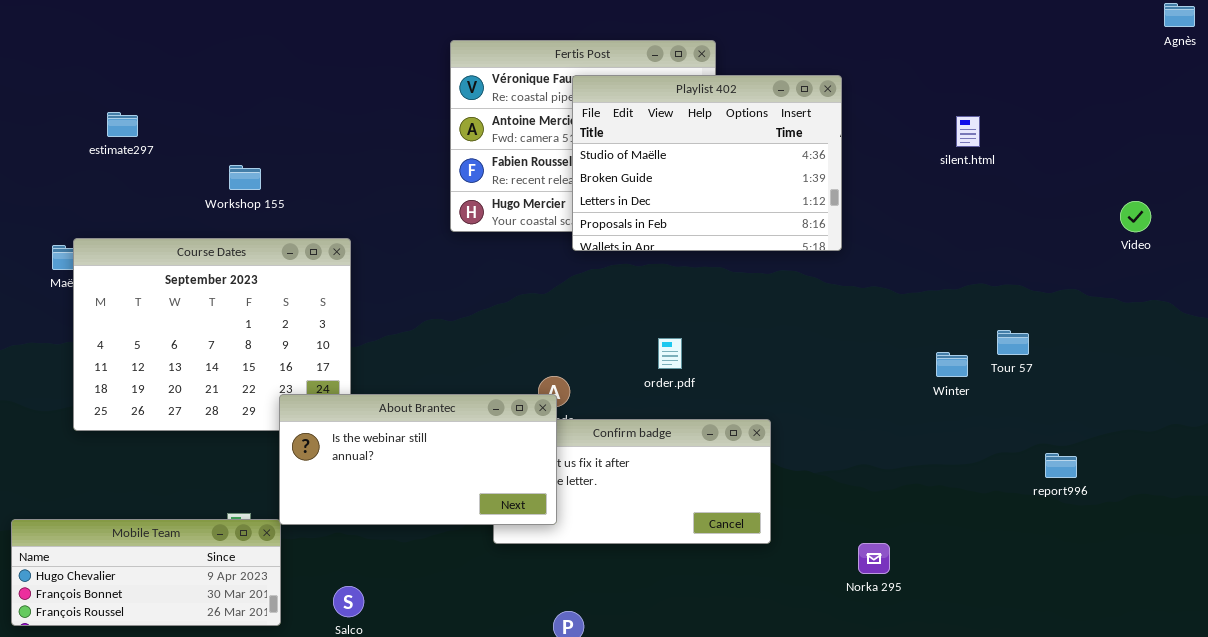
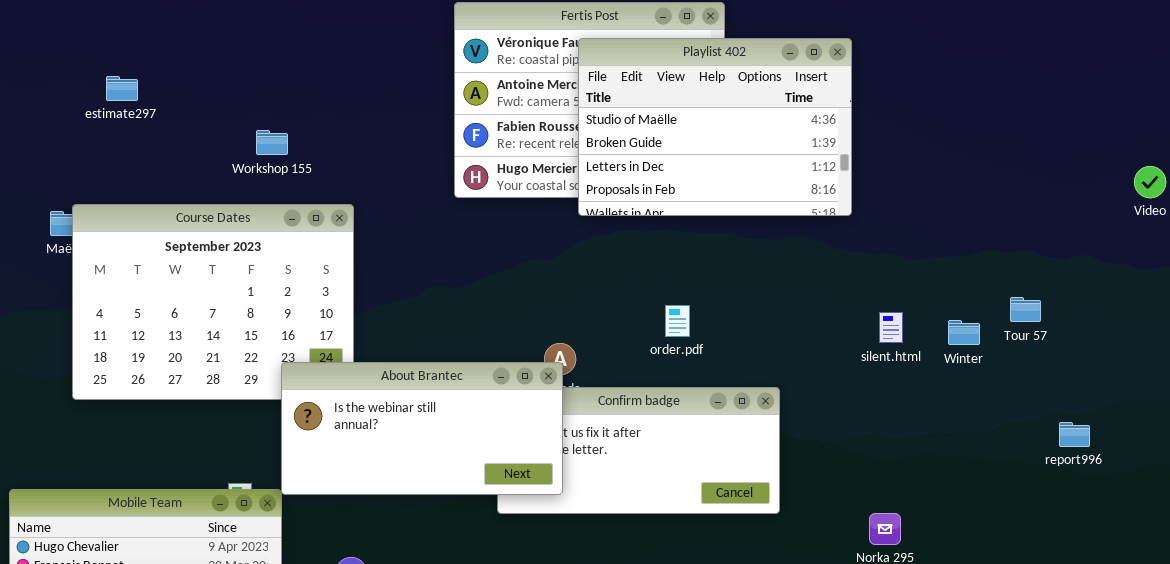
silent.html: [956,116,980,147] -> [879,312,903,343], moved
Workshop 155: [229,165,261,190] -> [256,130,288,155], moved

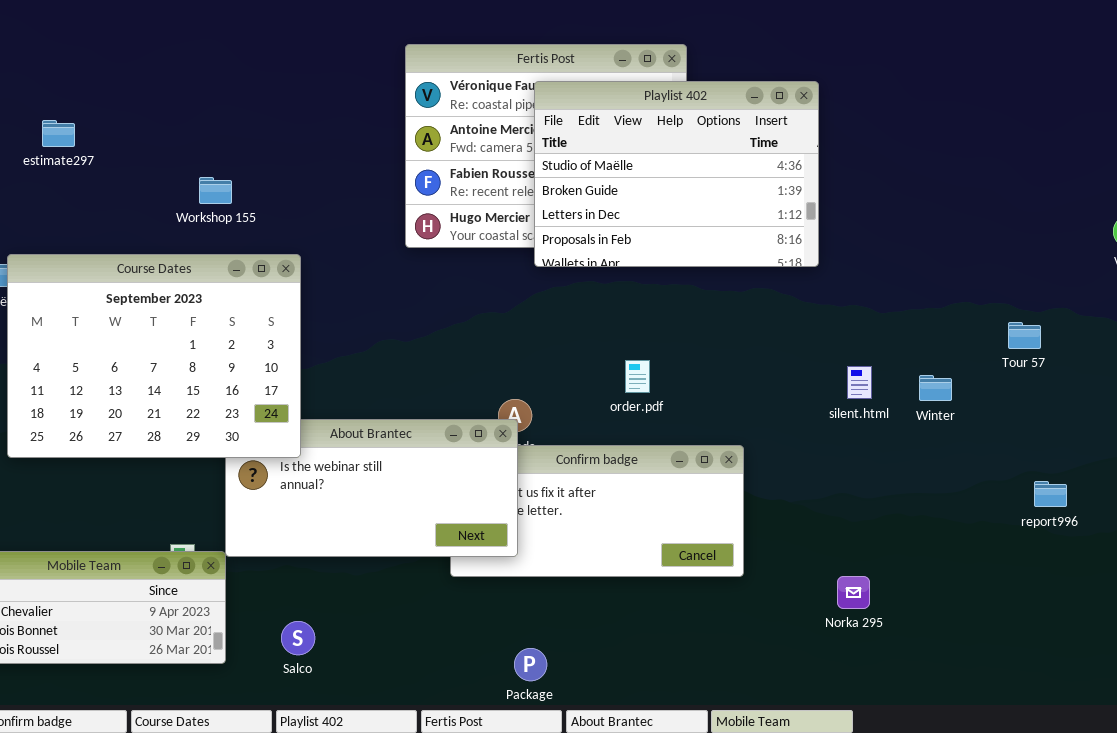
Course Dates: [72,204,354,400] -> [7,254,301,458], raised
Tour 57: [1010,297,1041,322] -> [1008,322,1041,349], moved

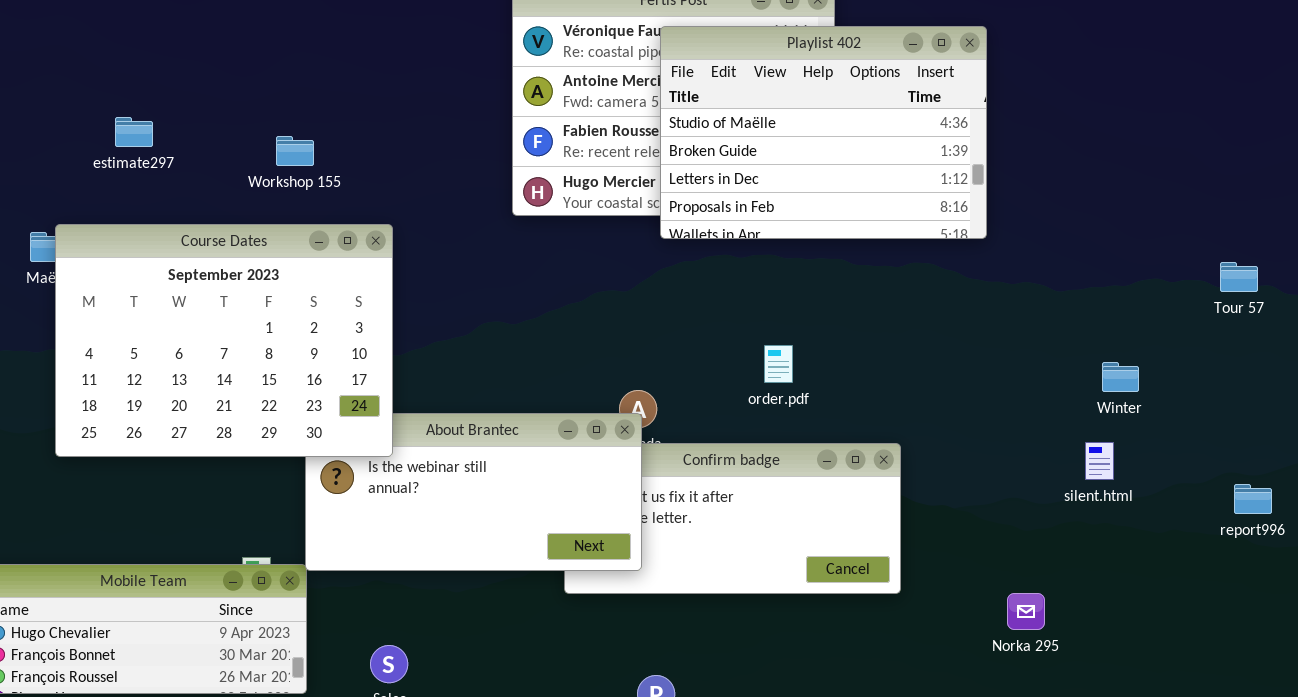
estimate297: [42,120,75,147] -> [115,117,153,147], moved
Tour 57: [1008,322,1041,349] -> [1220,262,1258,292], moved
silent.html: [847,366,872,399] -> [1085,442,1114,480], moved

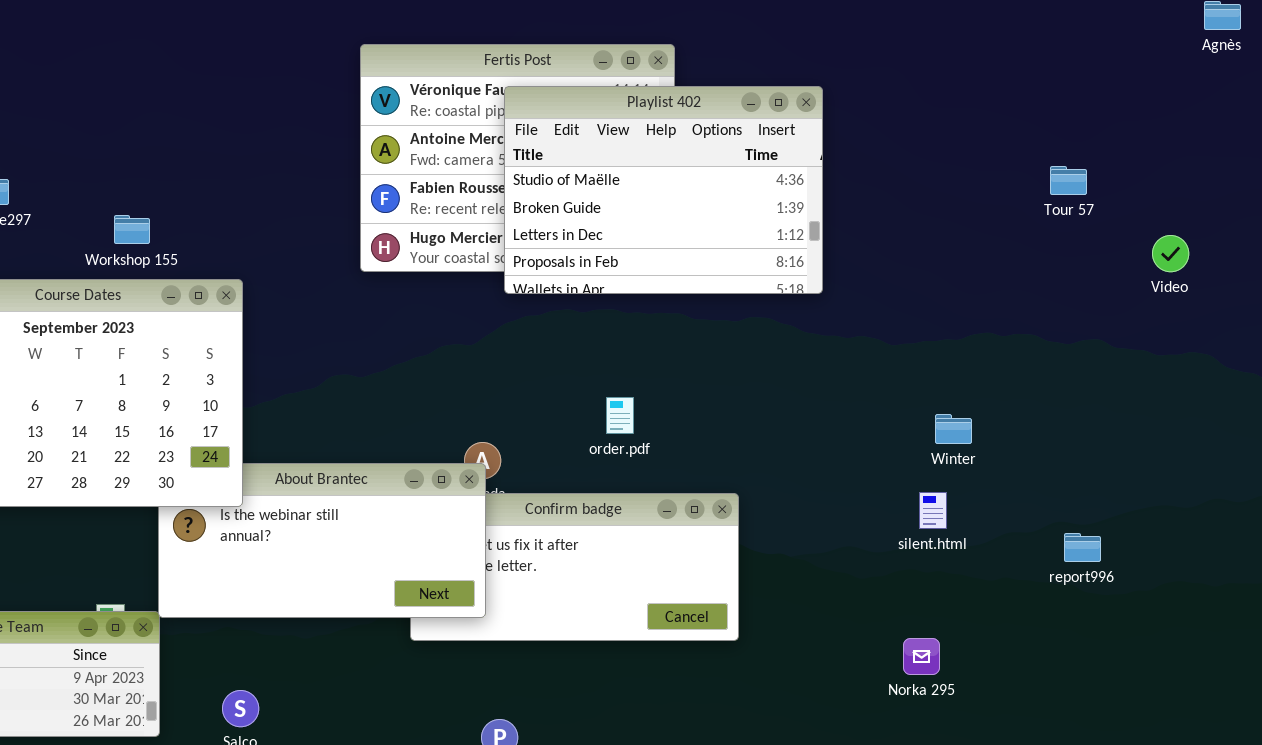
Workshop 155: [276,136,314,166] -> [114,215,150,244], moved
Tour 57: [1220,262,1258,292] -> [1050,166,1087,195], moved
Norka 295: [1007,593,1045,630] -> [903,638,940,675], moved

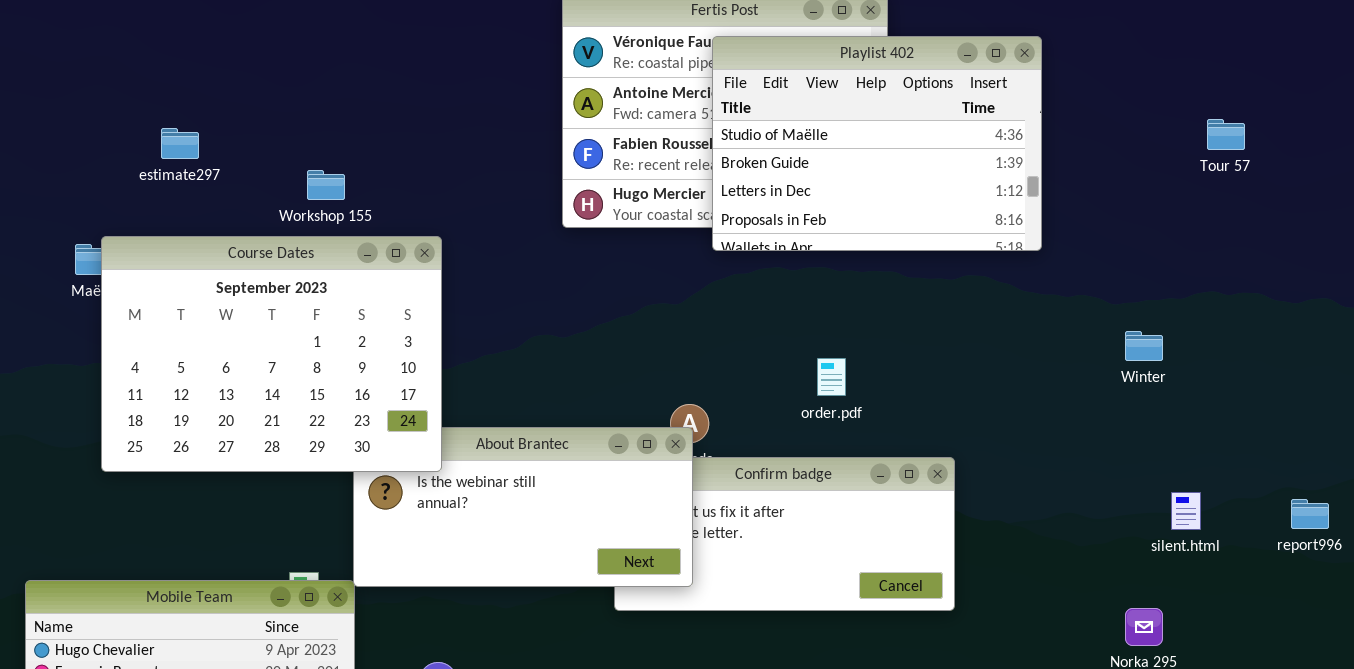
Tour 57: [1050,166,1087,195] -> [1207,119,1245,150], moved
Winter: [935,414,972,444] -> [1125,331,1163,361], moved
silent.html: [919,492,947,529] -> [1171,492,1201,530], moved

